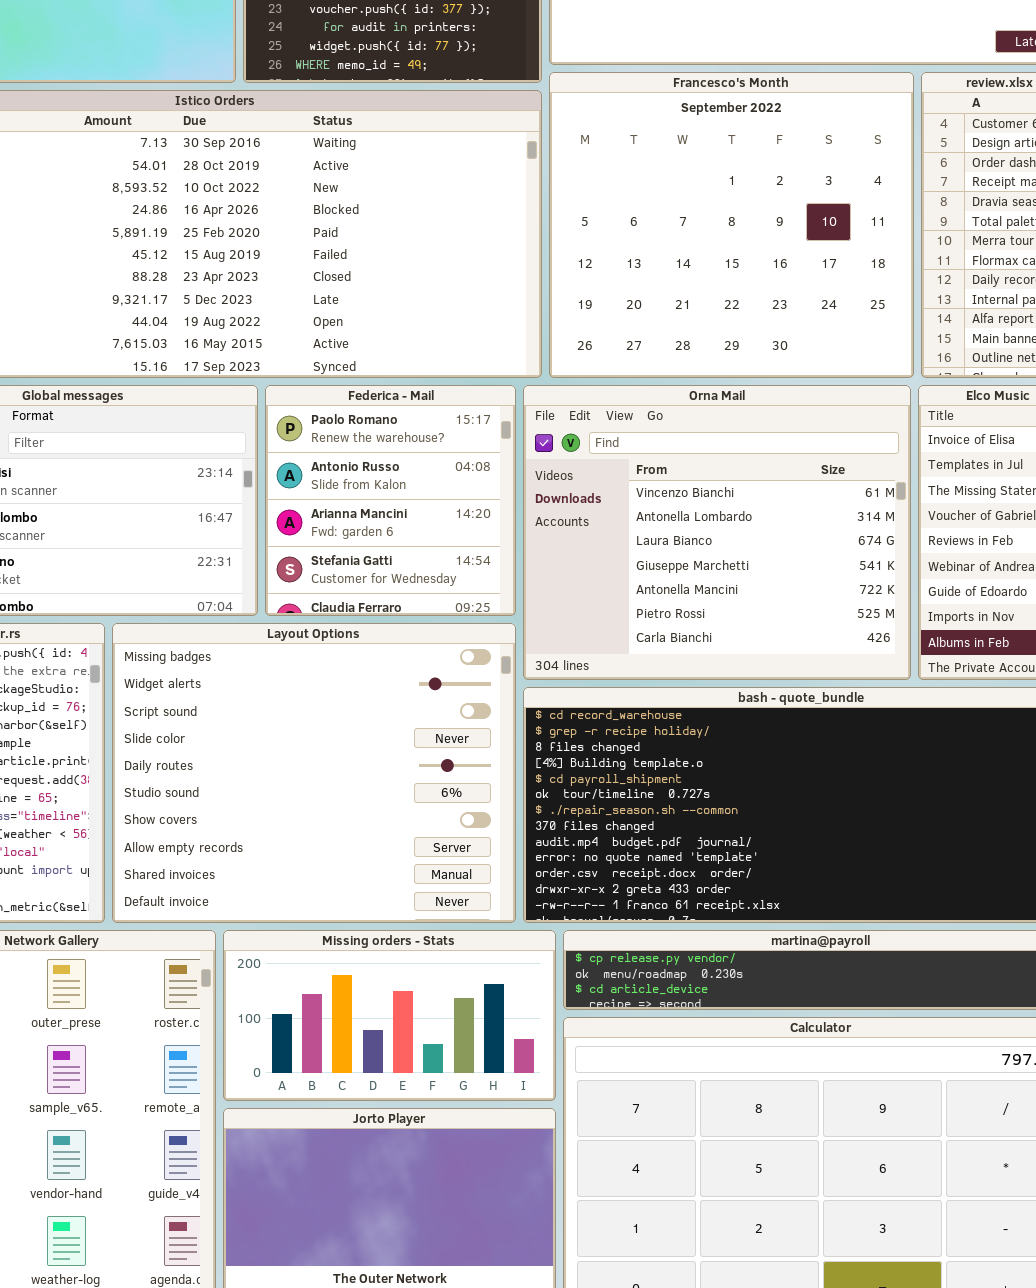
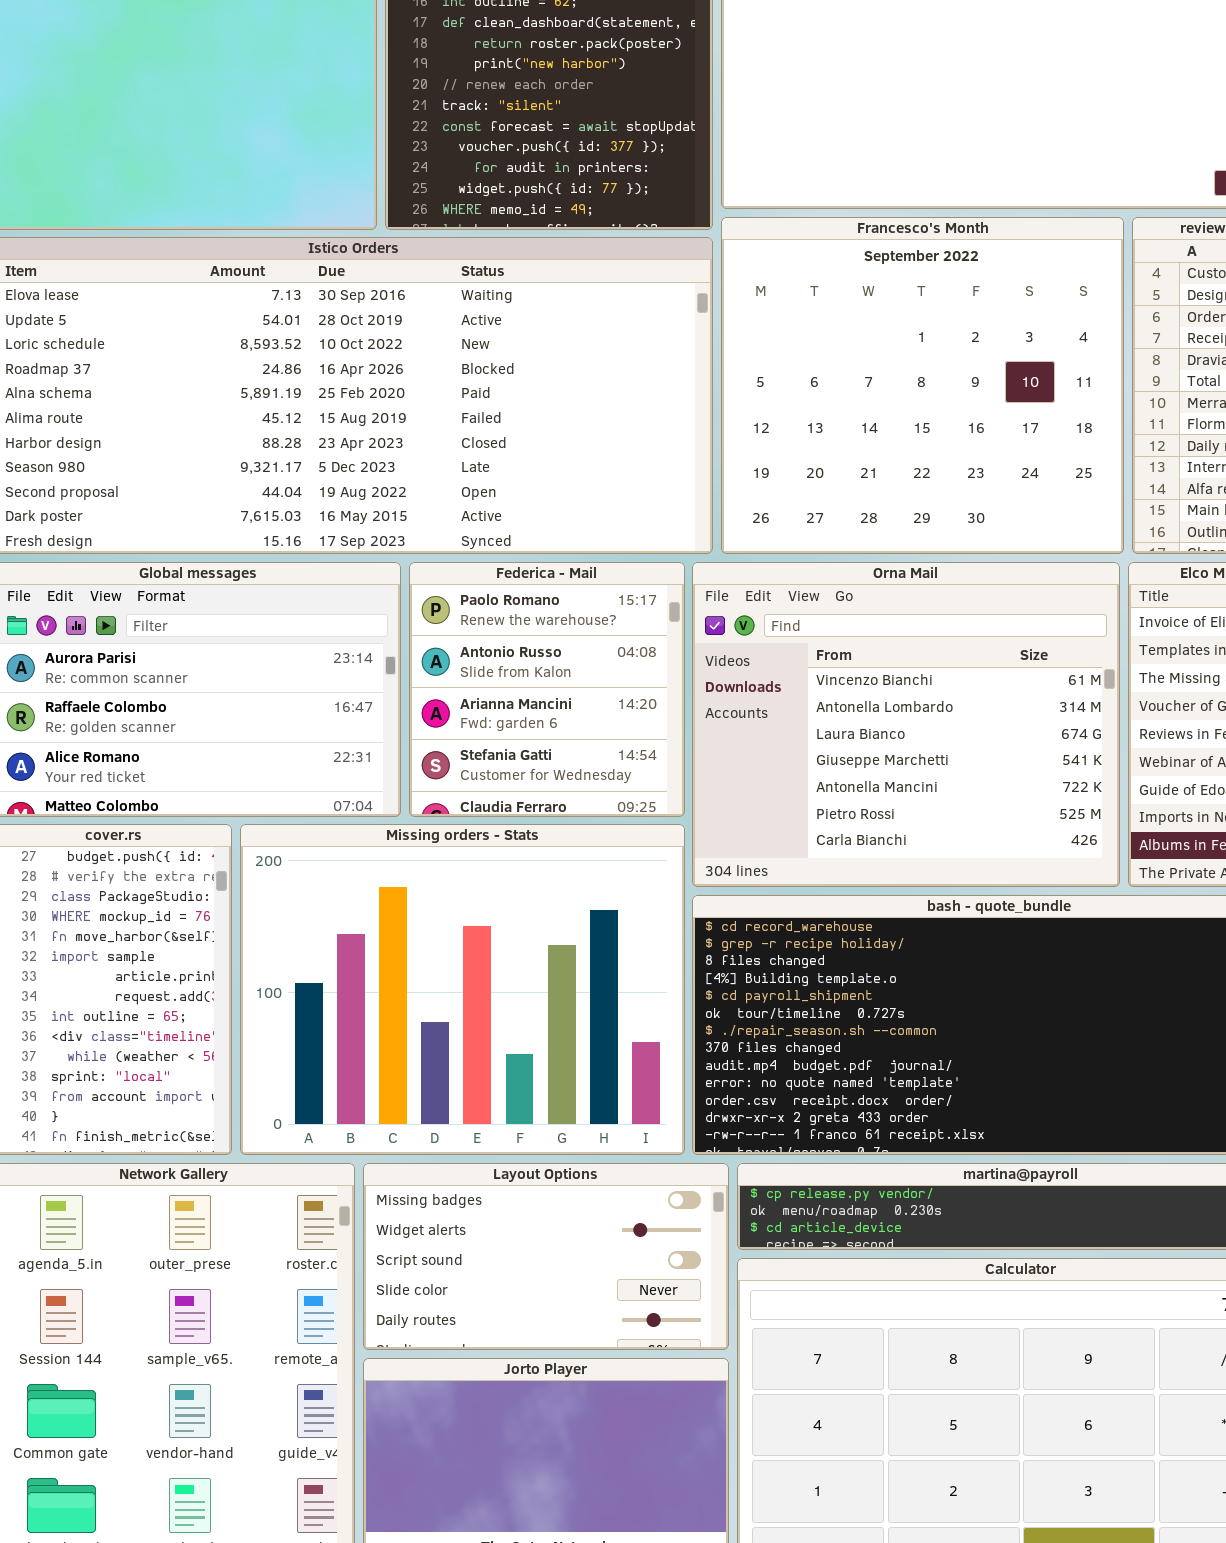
Layout Options: [112,623,516,923] -> [363,1163,729,1350], moved, resized
Missing orders - Stats: [223,930,556,1101] -> [240,824,685,1155], moved, resized

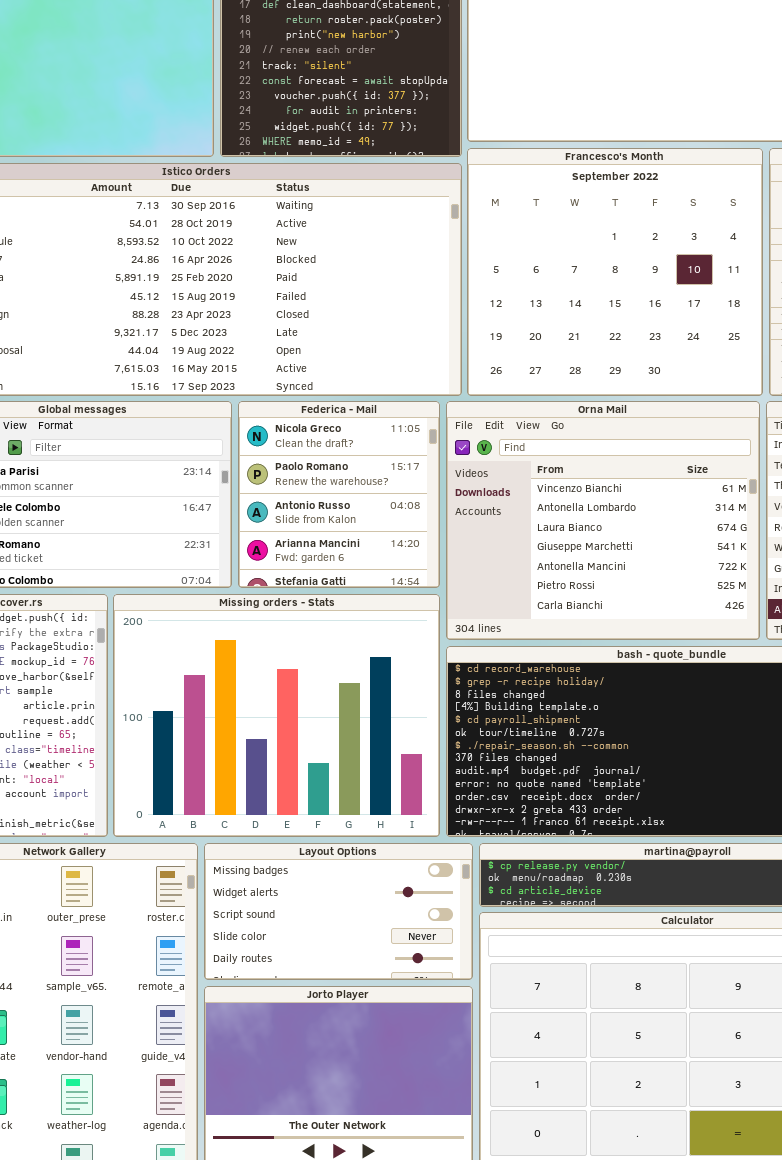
Federica - Mail: [409,562,685,817] -> [238,401,440,588], scrolled up 1 row

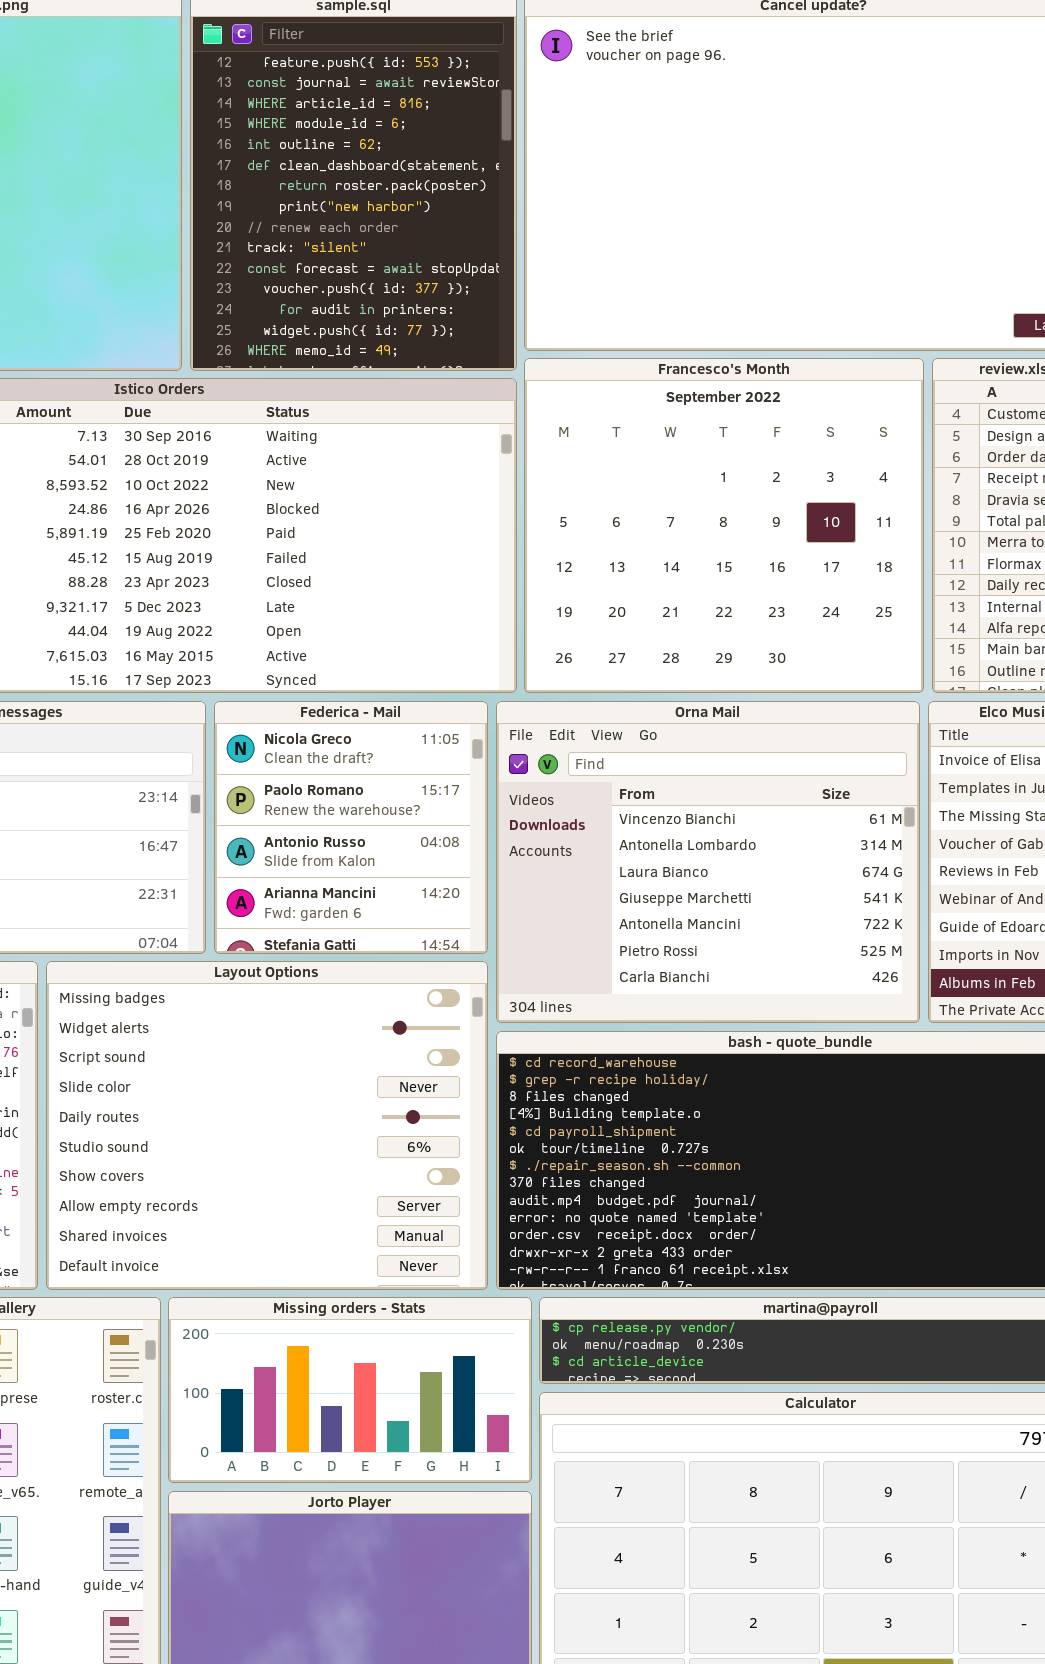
Missing orders - Stats: [113,594,440,837] -> [168,1297,532,1483], moved, resized
Layout Options: [204,843,473,980] -> [46,961,488,1290], moved, resized

